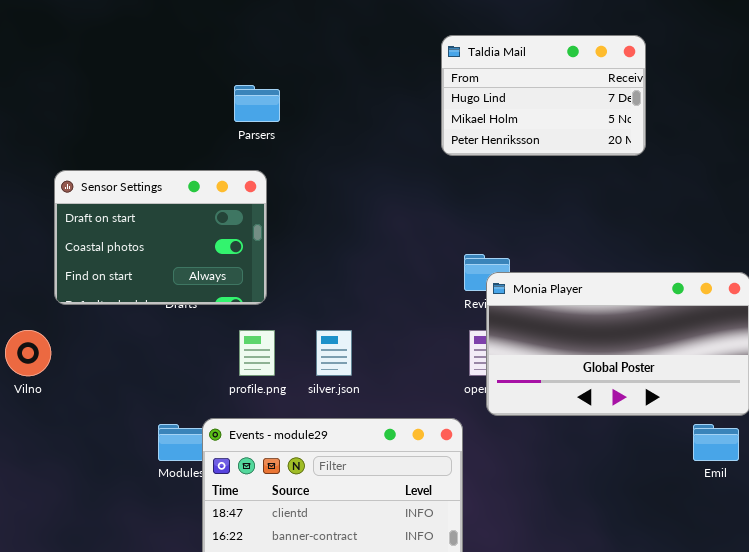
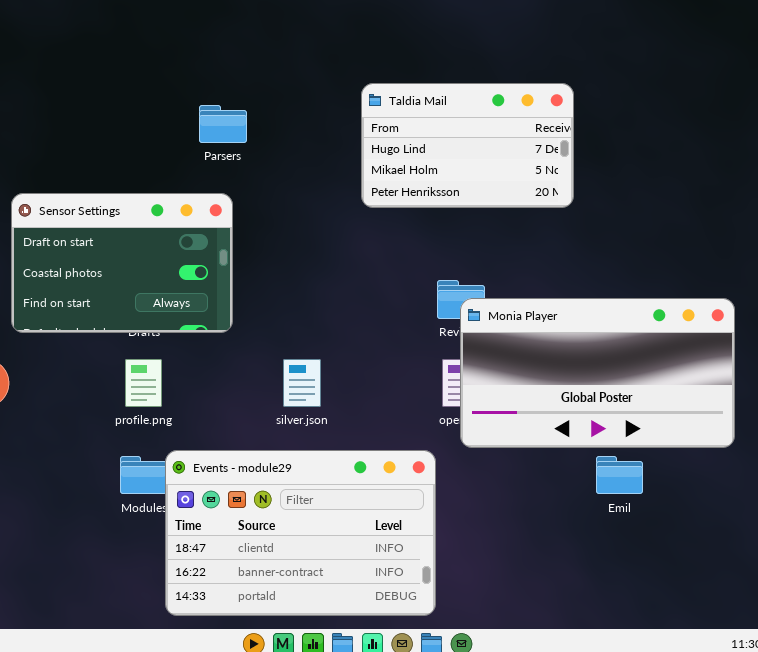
Taldia Mail: [441,35,646,156] -> [361,83,574,208], moved
profile.png: [239,330,275,376] -> [125,359,162,407], moved
Emil: [693,424,739,461] -> [596,456,643,494], moved

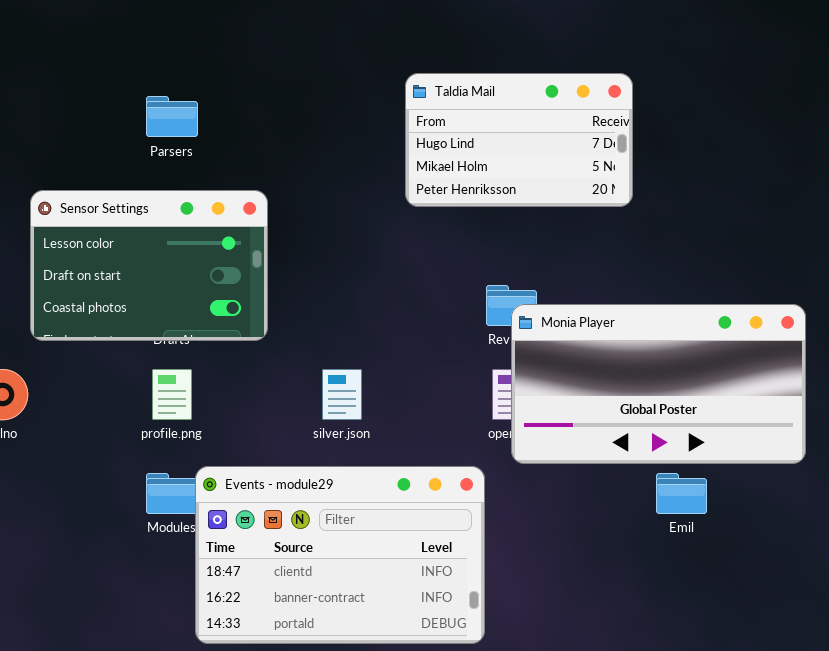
Parsers: [199,105,247,143] -> [146,96,198,137], moved
Sensor Settings: [11,193,233,333] -> [30,190,268,341], scrolled up 1 row

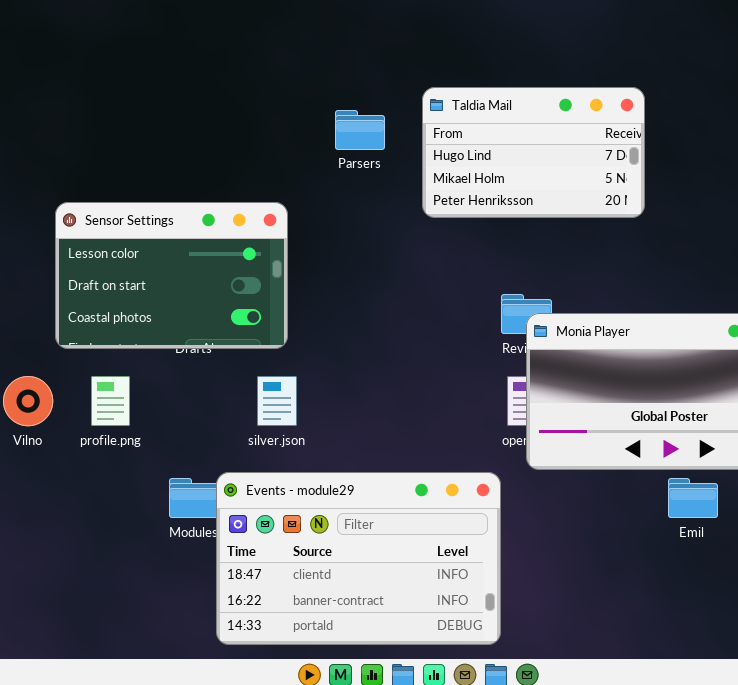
Parsers: [146,96,198,137] -> [335,110,385,150], moved
profile.png: [152,369,192,420] -> [91,376,130,426], moved
silver.json: [322,369,362,420] -> [257,376,297,426], moved

